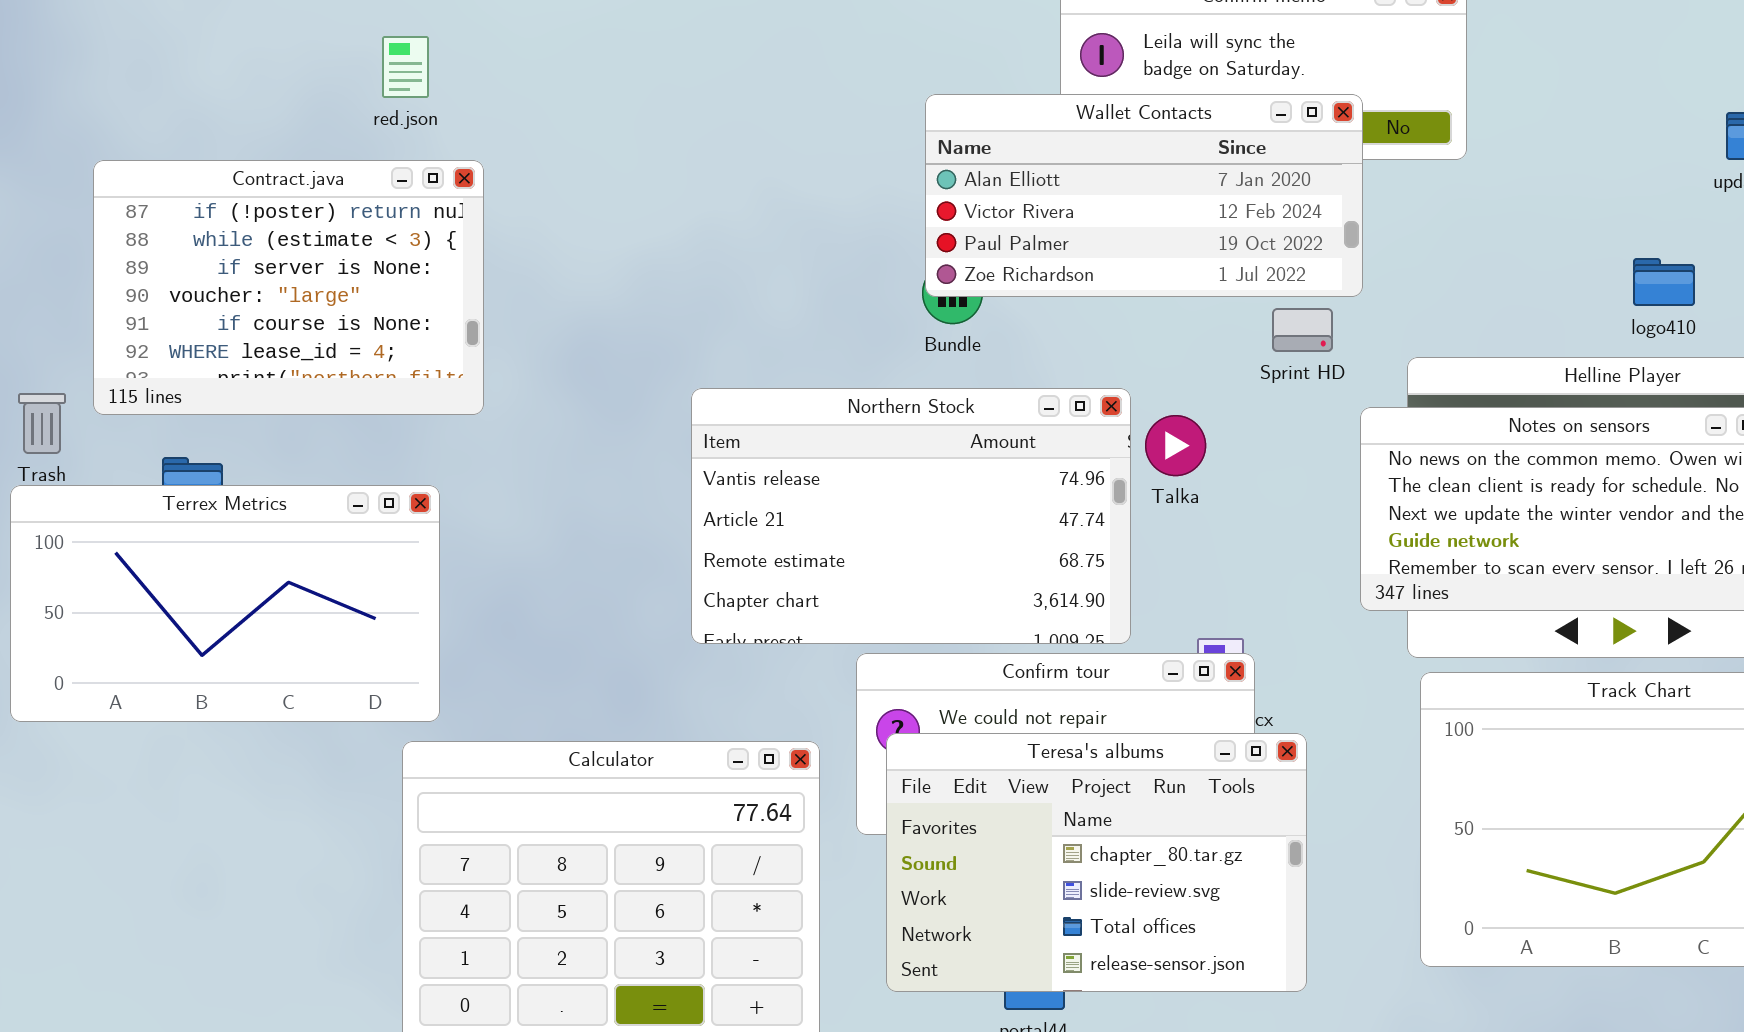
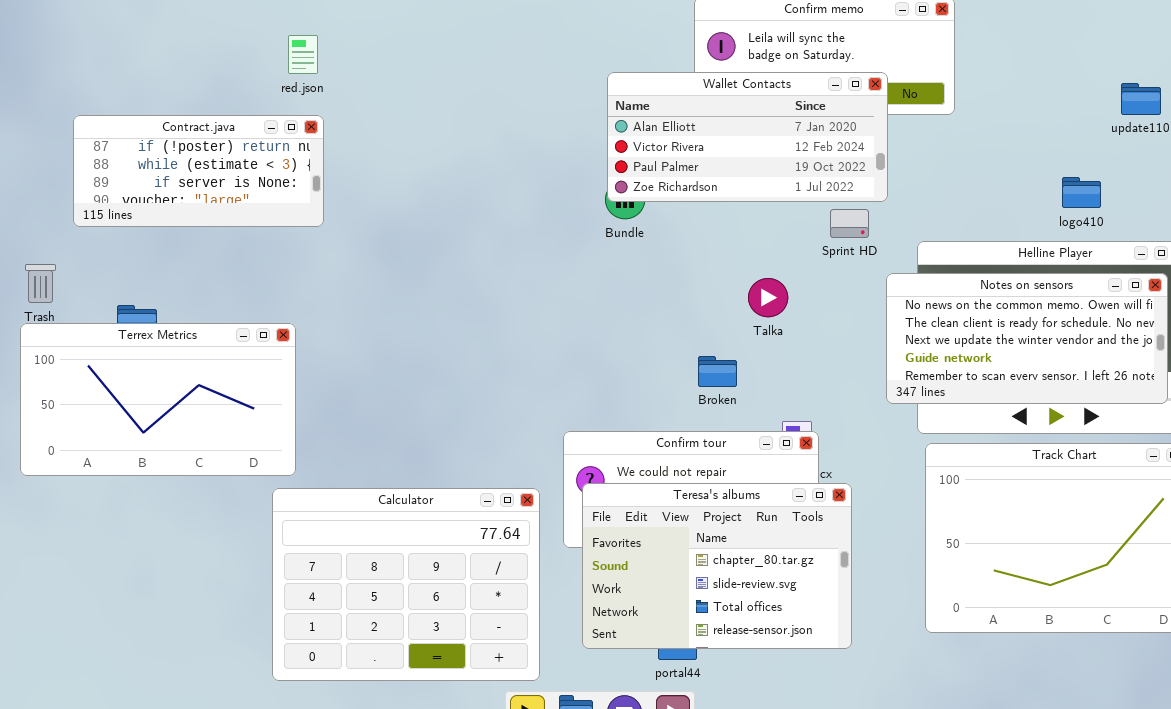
red.json: [382,36,429,98] -> [288,35,318,74], moved
Contract.java: [93,160,484,415] -> [73,115,324,227], resized
Northern Stock: [691,388,1131,644] -> none, closed

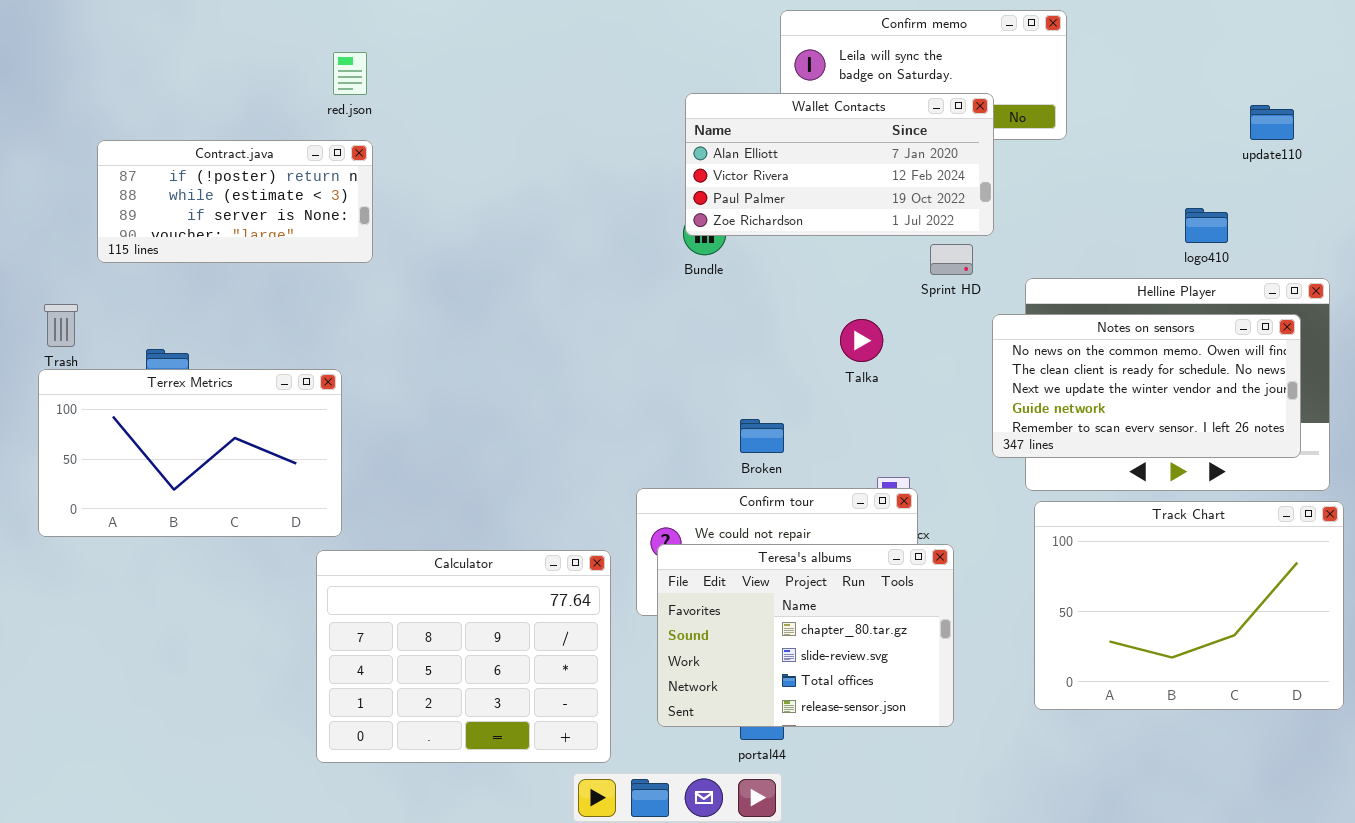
Broken: [698,356,737,387] -> [740,419,784,453], moved

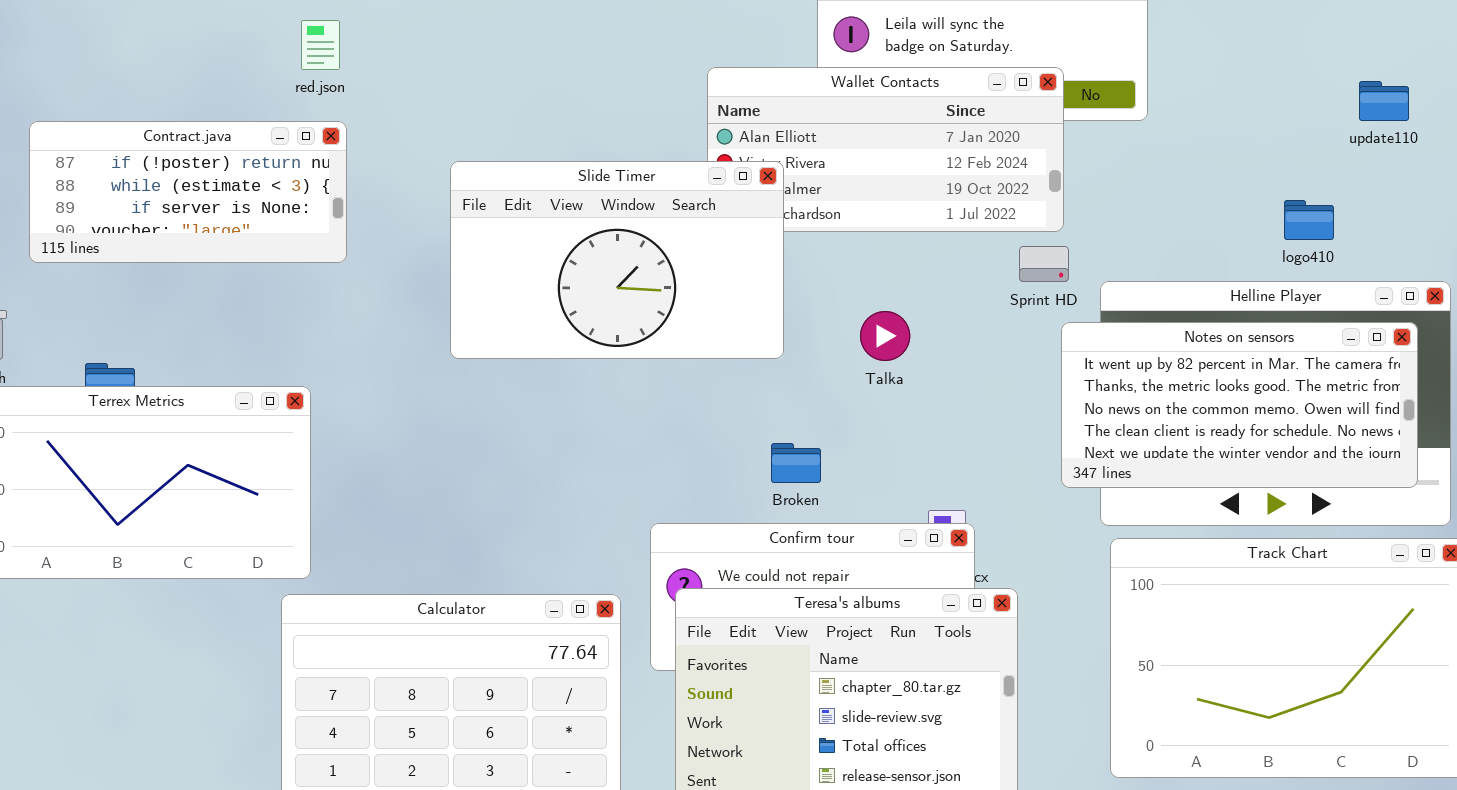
Slide Timer: none -> [450,161,784,359], opened
Sprint HD: [930,244,973,275] -> [1019,246,1069,282], moved
Notes on sensors: [992,314,1301,458] -> [1061,322,1418,488], scrolled up 2 rows
Talka: [840,319,883,362] -> [860,311,910,361], moved

